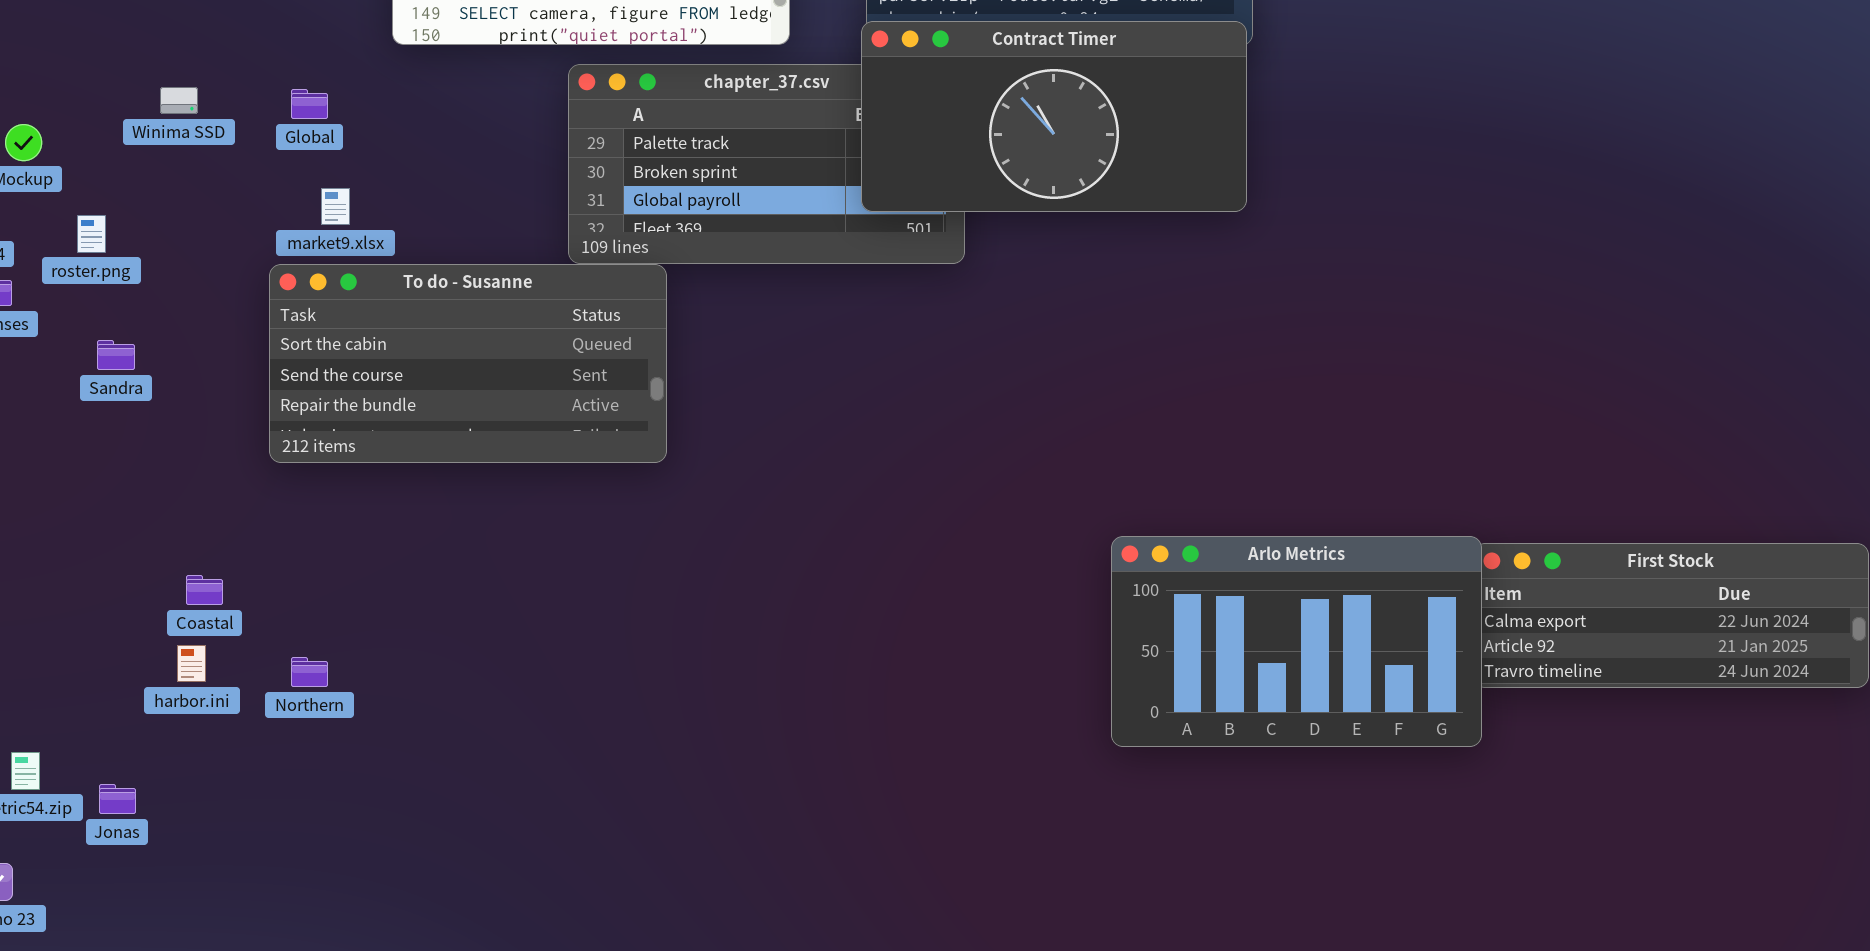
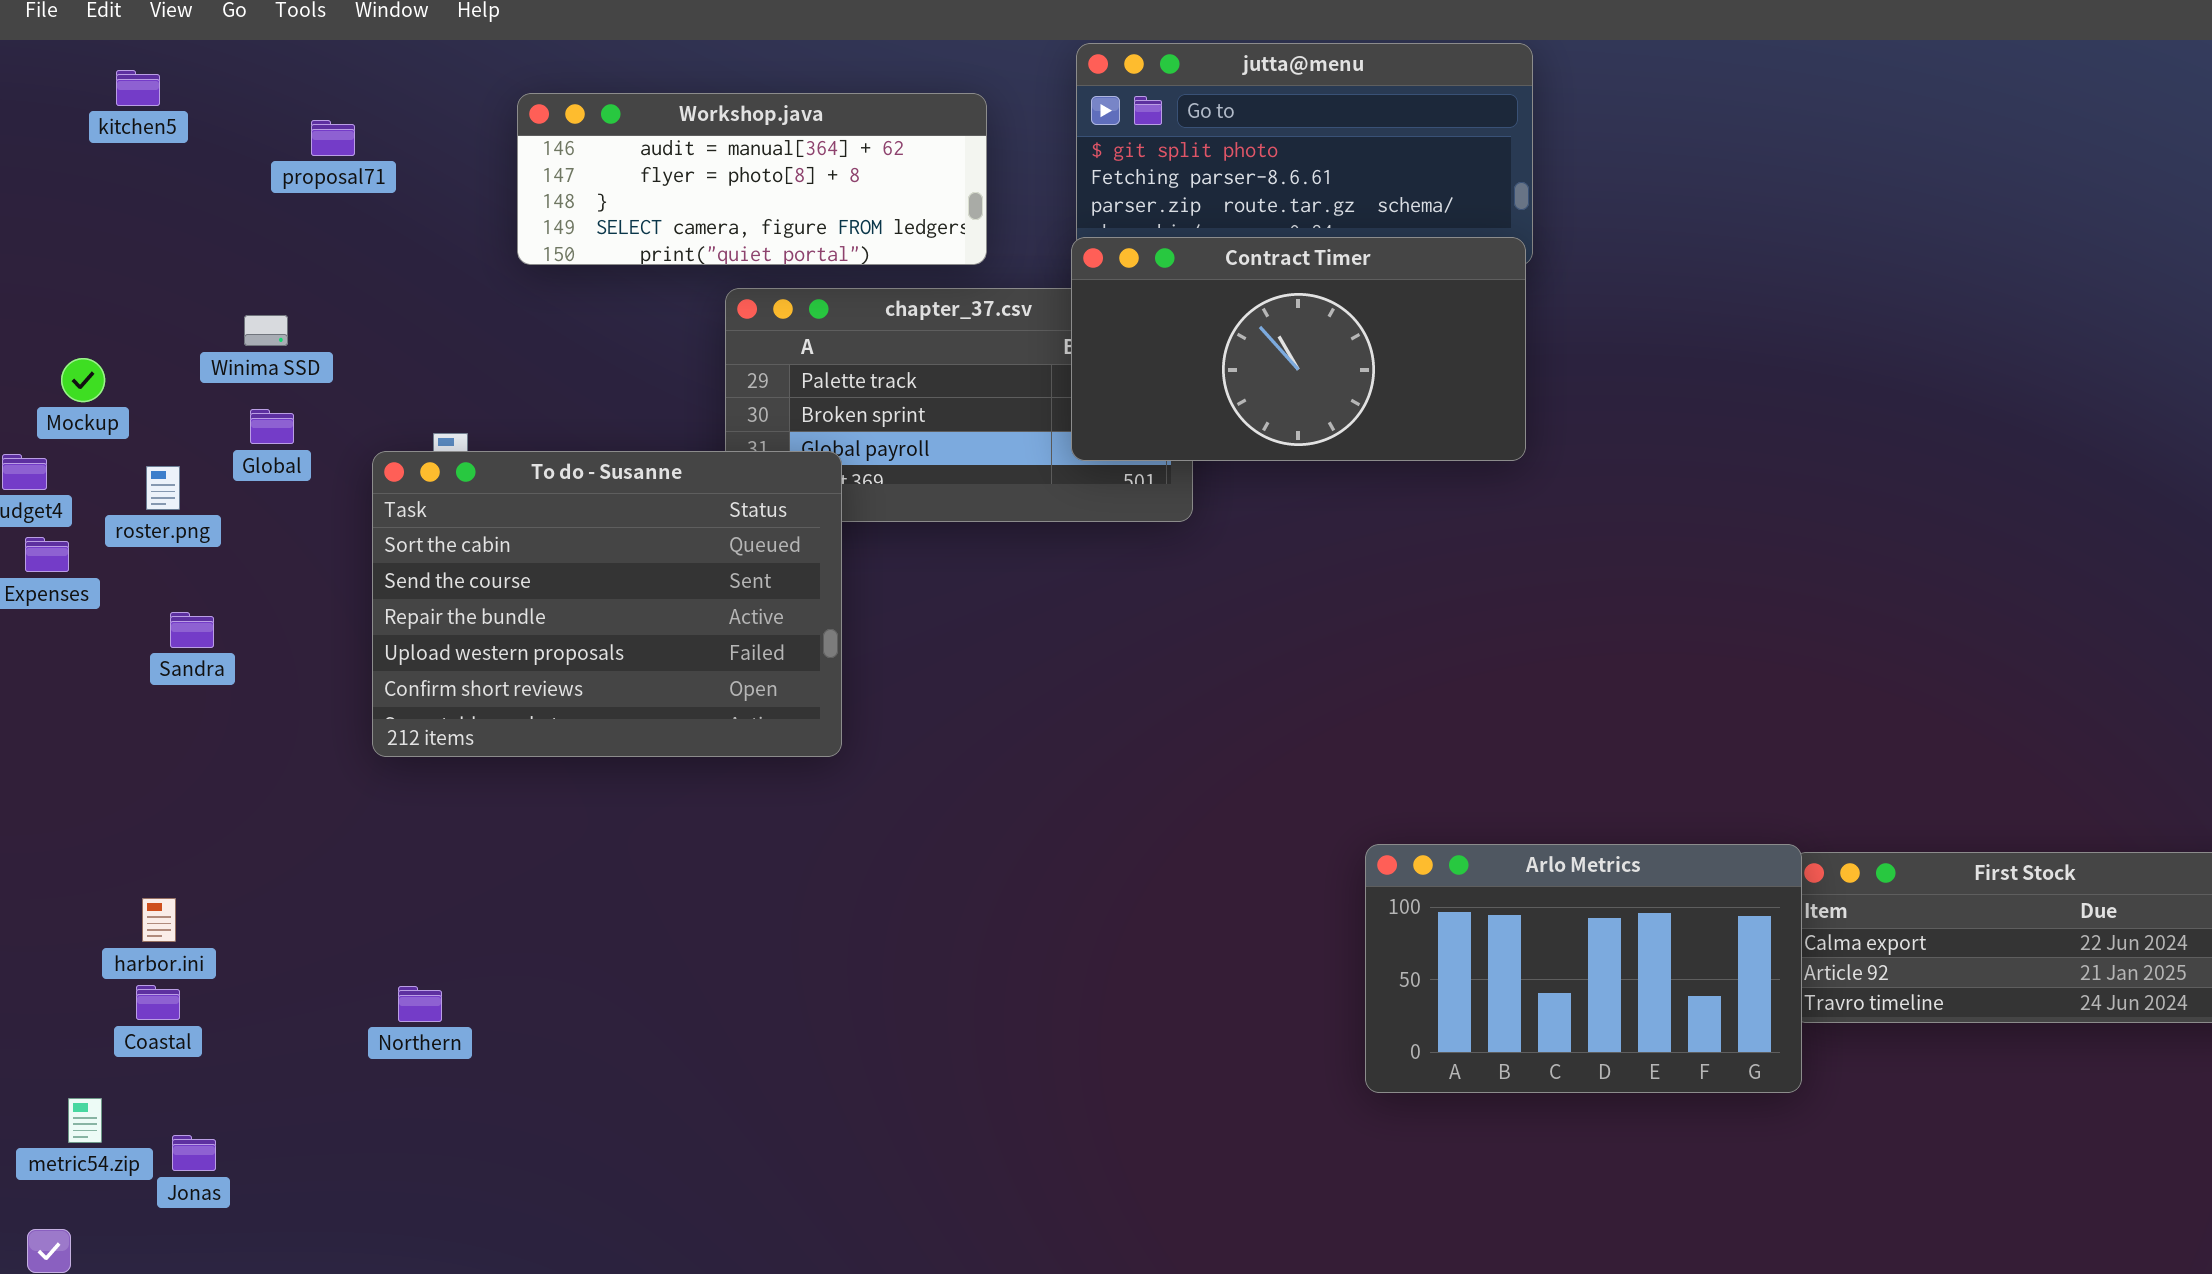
Global: [291,89,328,119] -> [250,409,294,444], moved
To do - Susanne: [269,264,667,463] -> [372,451,842,757], resized
Coastal: [186,575,223,605] -> [136,985,180,1020], moved
harbor.ini: [177,645,206,682] -> [142,898,176,942], moved

